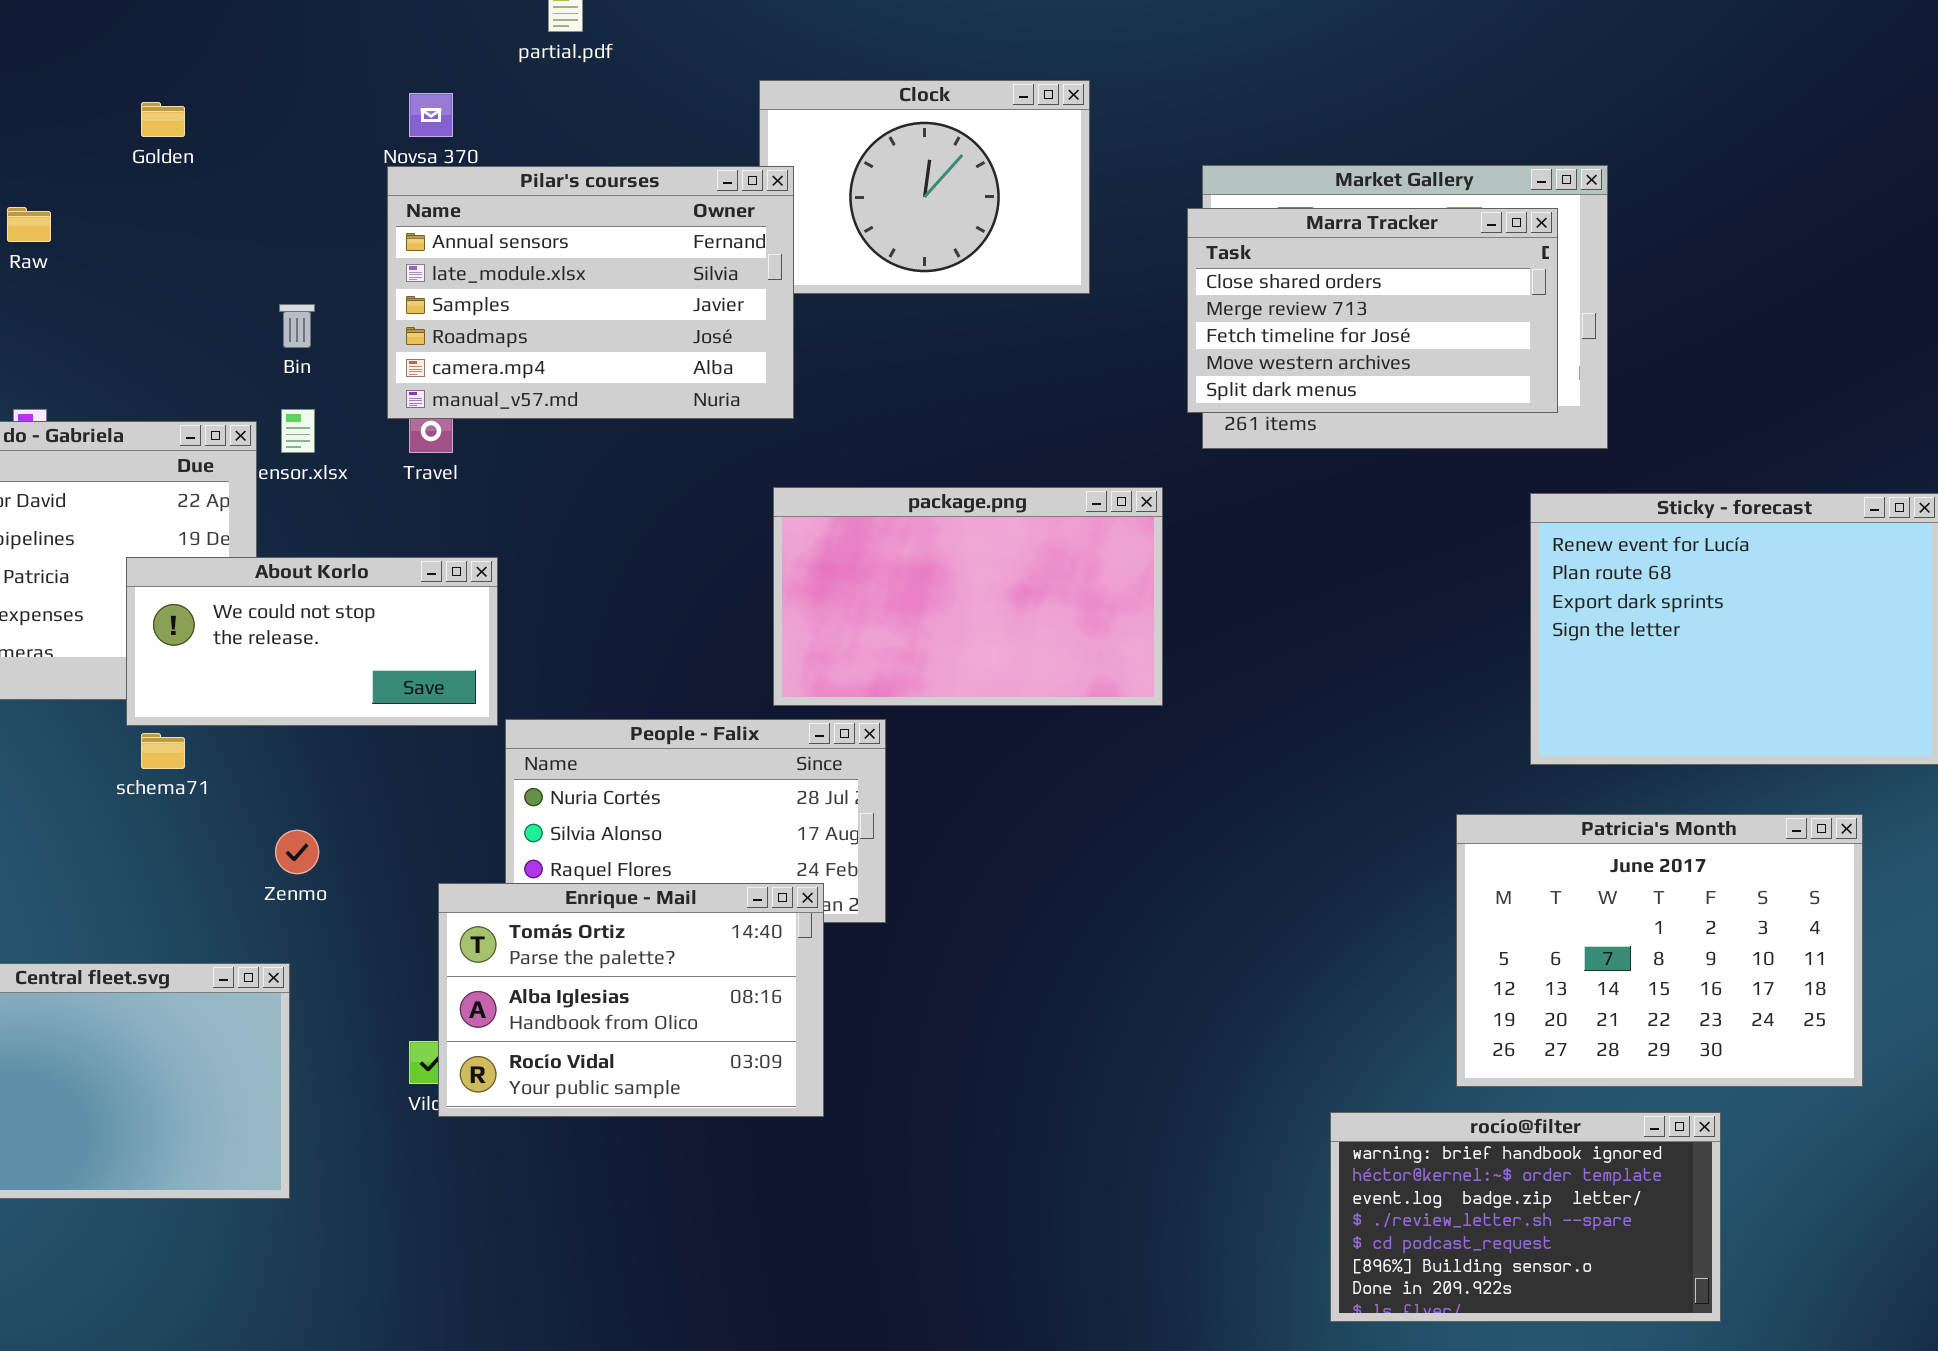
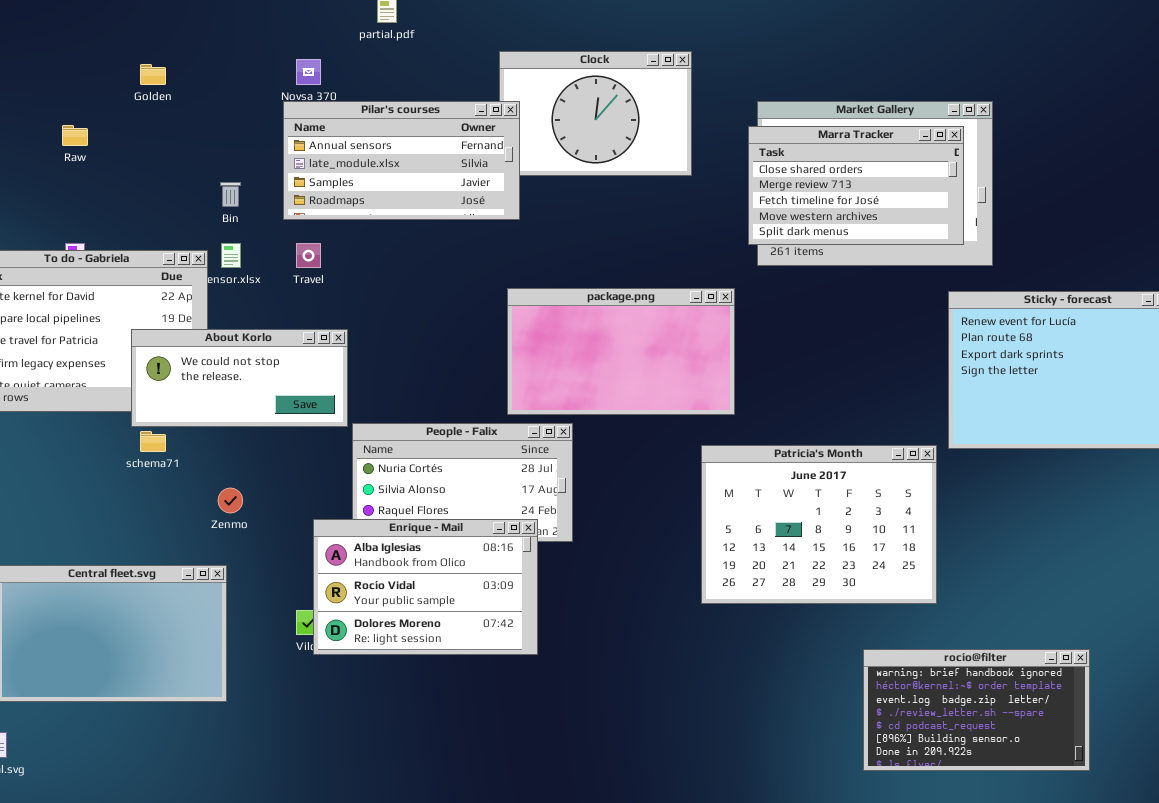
Pilar's courses: [387,166,794,419] -> [283,101,520,220], resized
Patricia's Month: [1456,814,1863,1087] -> [701,445,937,604], moved
Enrique - Mail: [438,883,824,1117] -> [313,519,538,655], scrolled down 1 row
rocío@filter: [1330,1112,1721,1322] -> [863,649,1090,771], moved

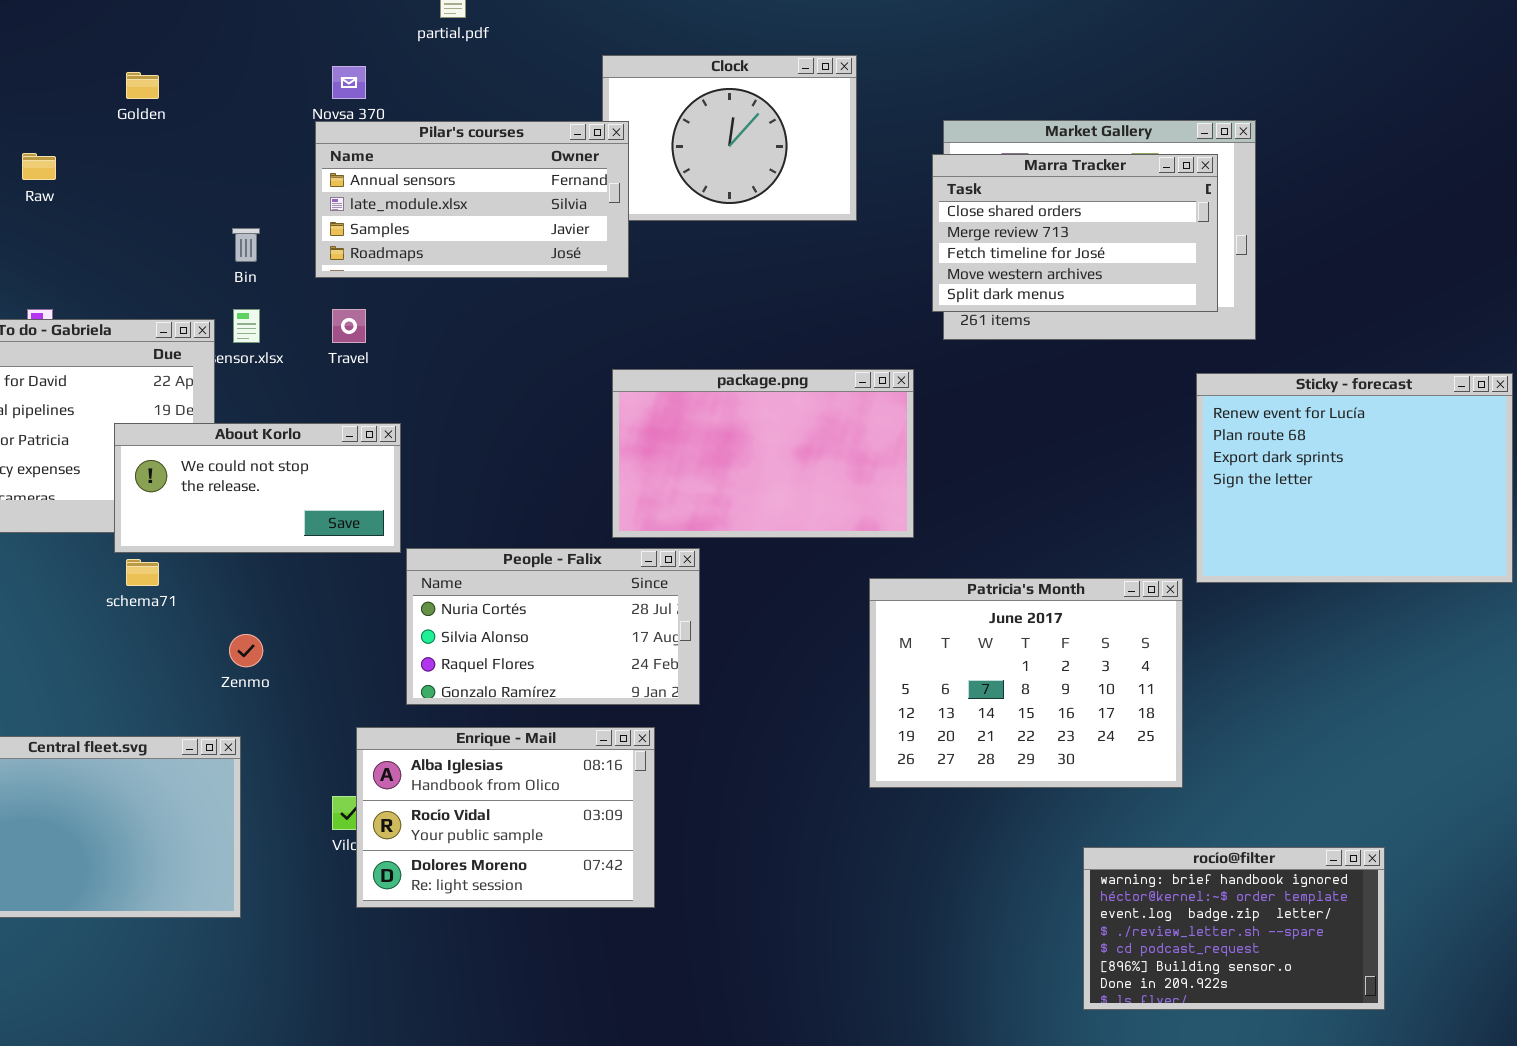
Enrique - Mail: [313,519,538,655] -> [356,727,655,908], moved

